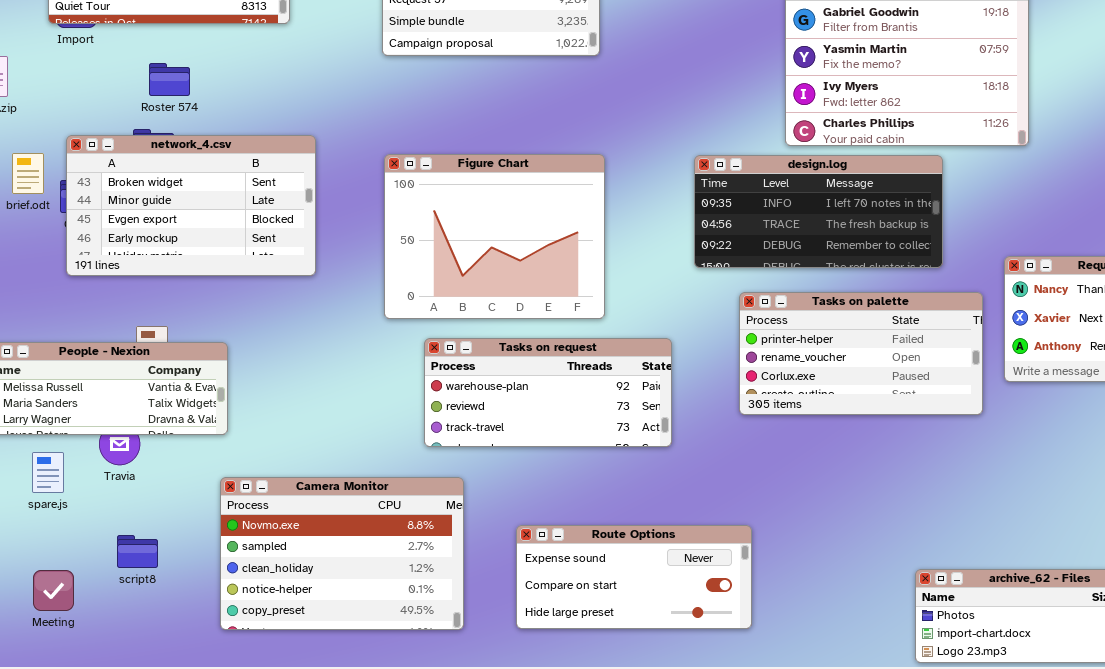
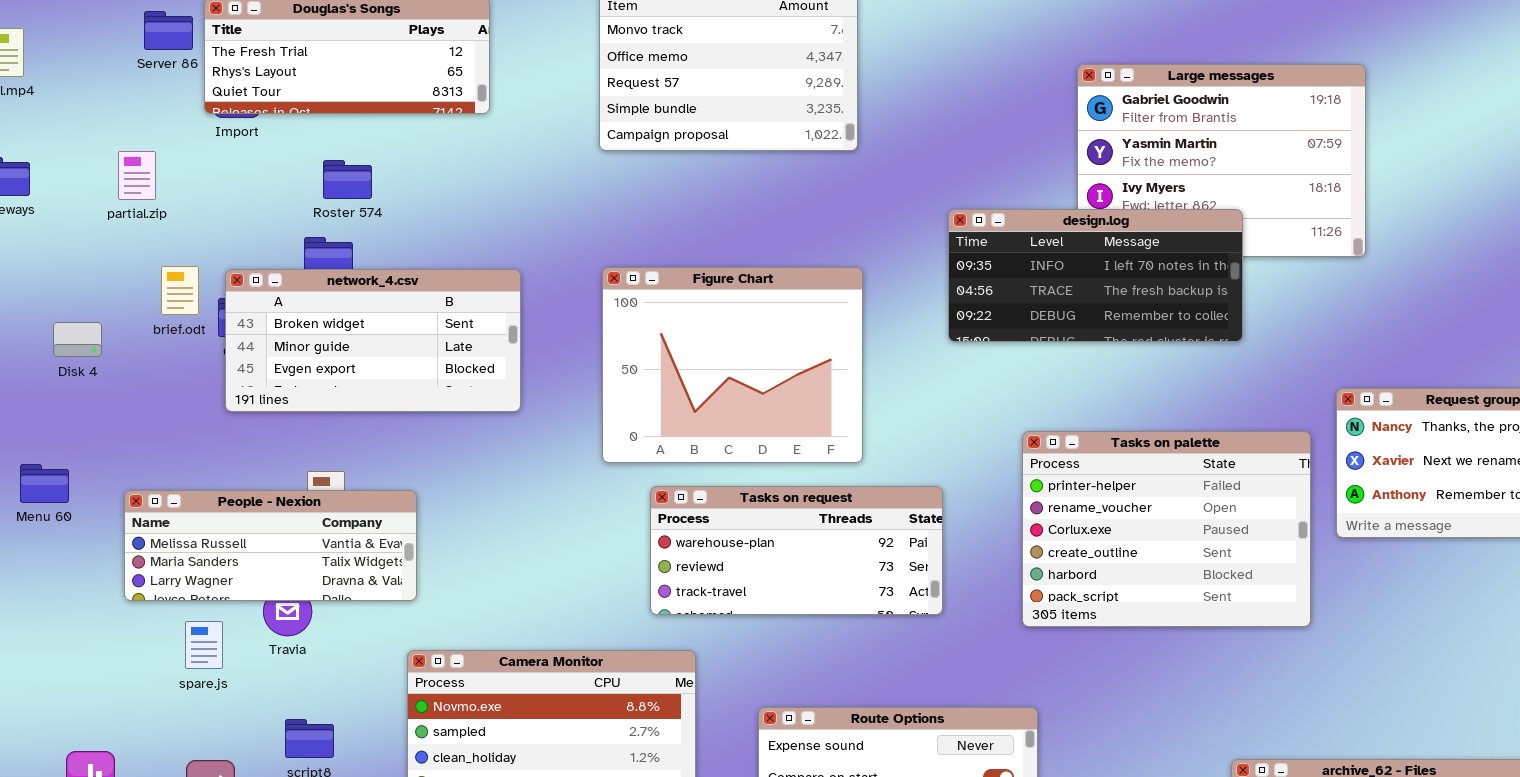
network_4.csv: [66,135,316,276] -> [225,269,521,412], resized
design.log: [694,155,943,268] -> [948,209,1243,342], moved
Tasks on palette: [739,292,983,415] -> [1022,431,1311,627], resized

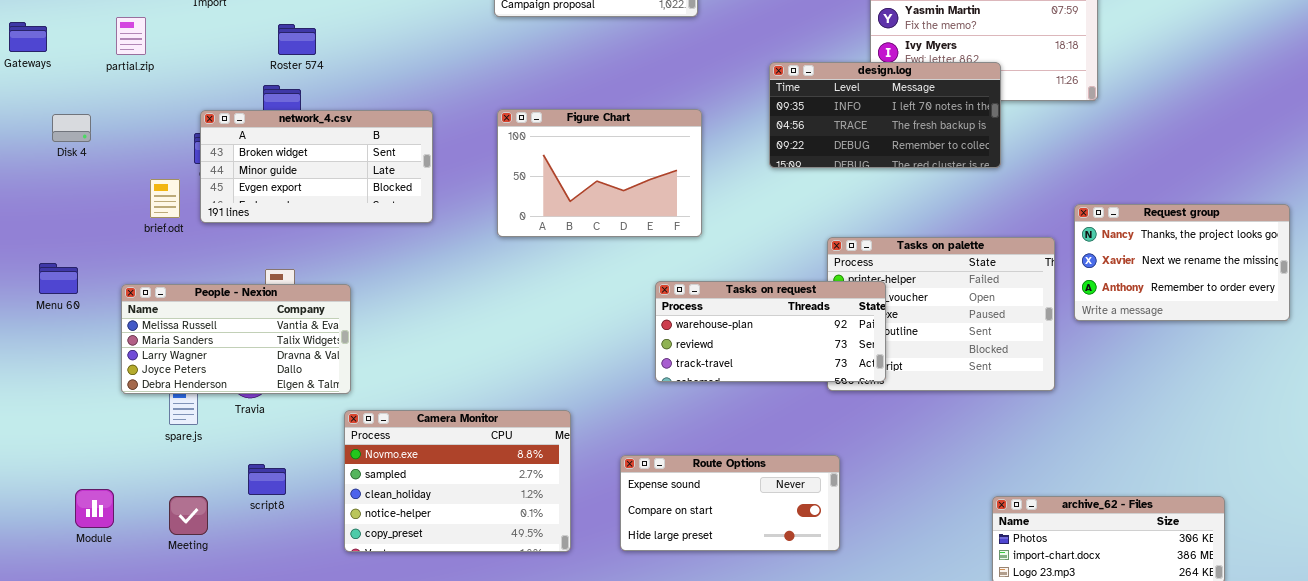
brief.odt: [161,266,199,315] -> [150,179,180,218], moved
Figure Chart: [602,267,863,463] -> [497,109,702,237], resized
Disk 4: [53,322,102,357] -> [52,114,91,142], moved
Tasks on request: [650,486,943,615] -> [655,281,886,382], moved
People - Nexion: [124,490,417,601] -> [121,284,351,394], resized

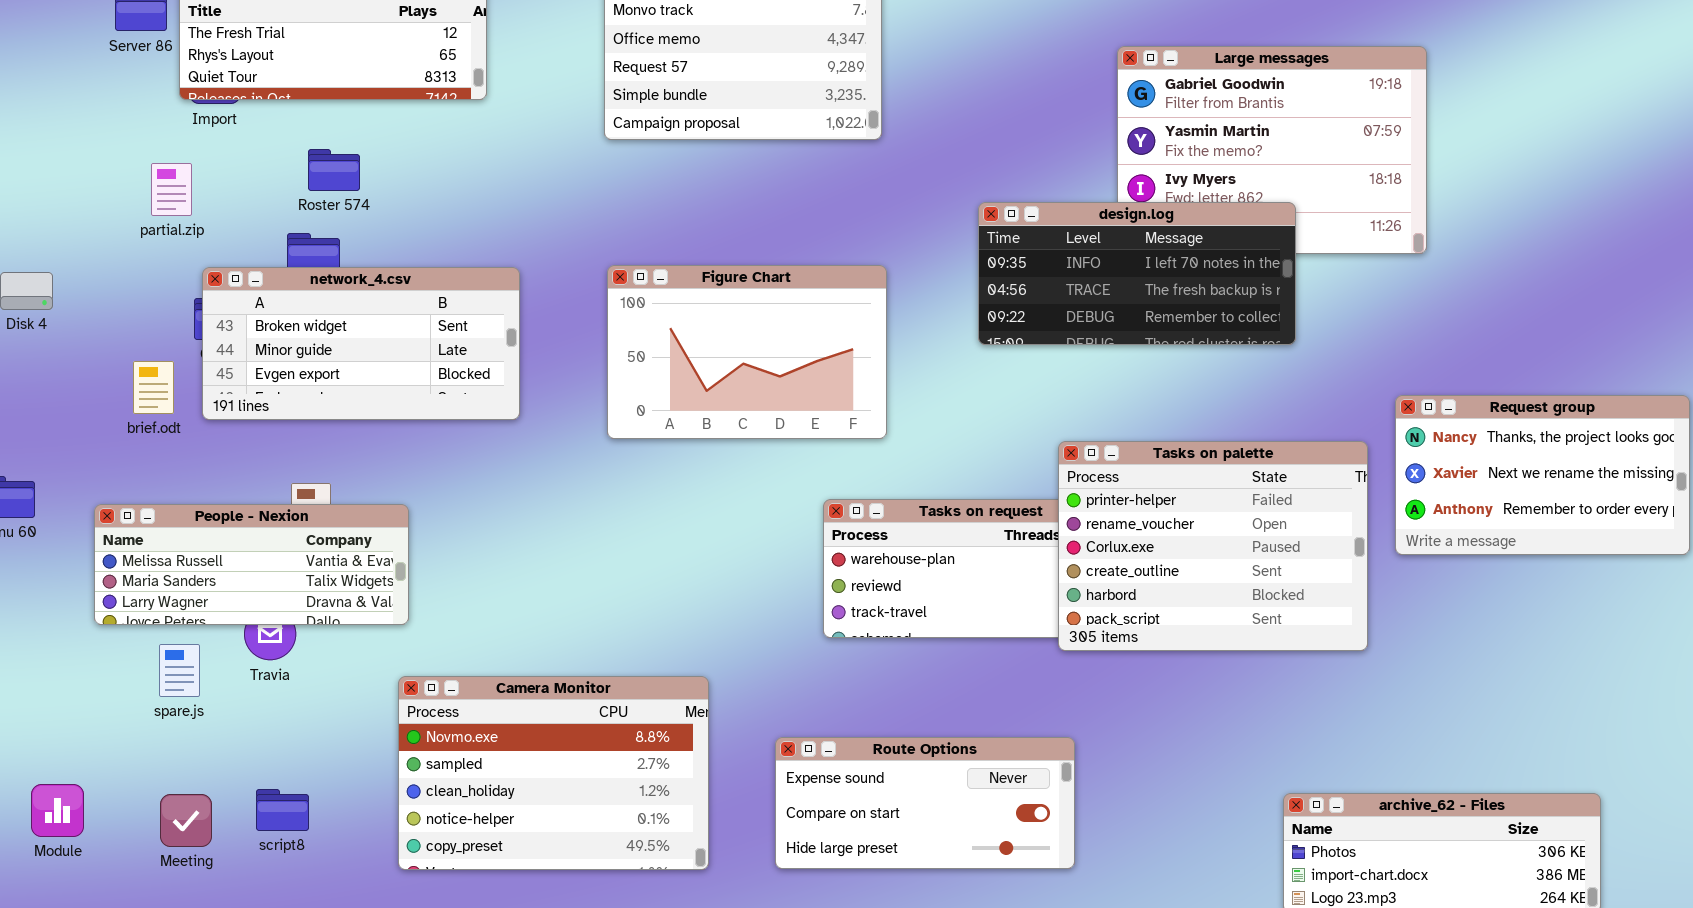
partial.zip: [116,17,146,55] -> [151,163,192,216], moved
Tasks on palette: [827,237,1055,391] -> [1058,441,1368,651], raised
People - Nexion: [121,284,351,394] -> [94,504,409,625], resized
script8: [248,464,286,495] -> [256,789,309,831], moved

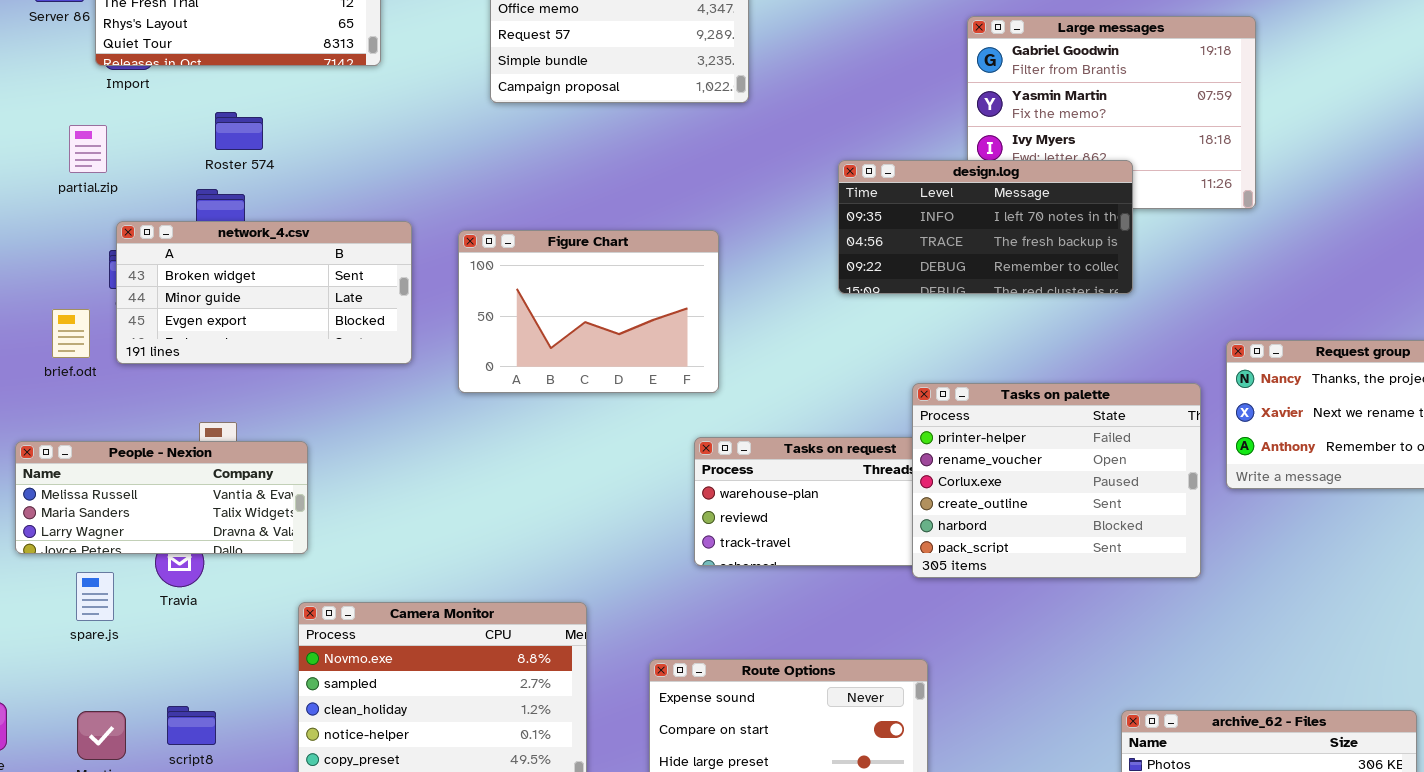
Figure Chart: [607,265,887,439] -> [458,230,719,393], moved

